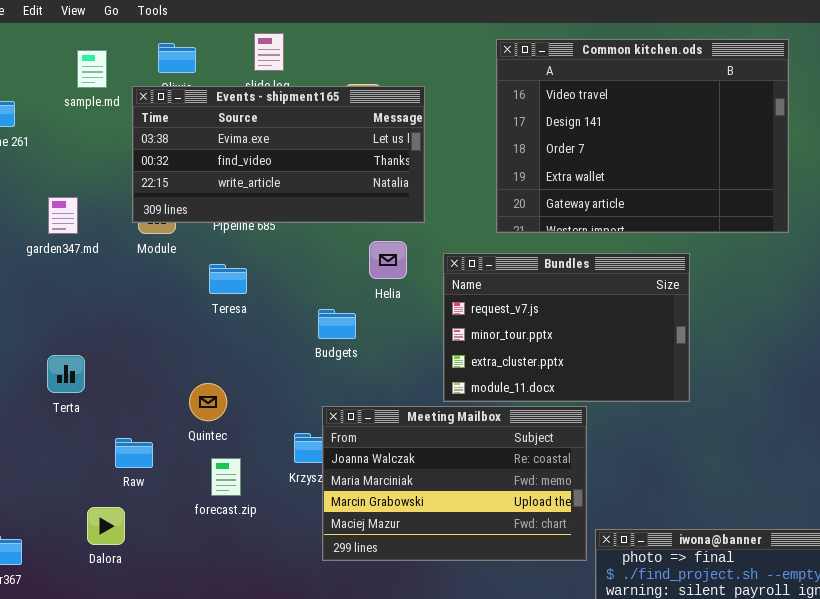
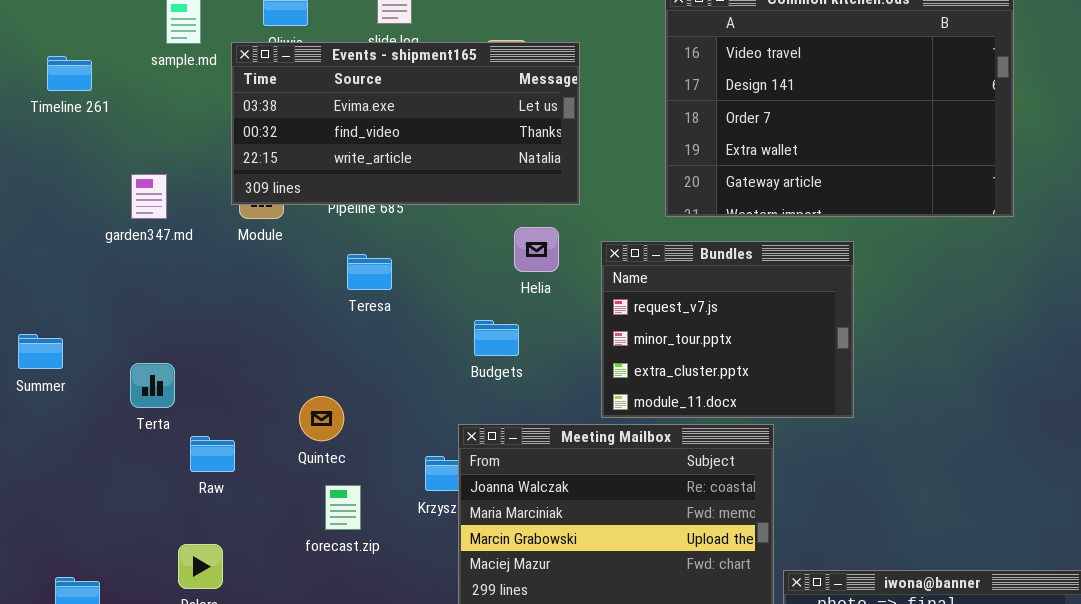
Bundles: [443,253,690,402] -> [601,241,854,418], resized
Teresa: [209,264,247,294] -> [347,254,392,290], moved
Budgets: [318,309,356,339] -> [474,320,519,356], moved
Raw: [115,438,153,468] -> [190,436,235,472], moved

